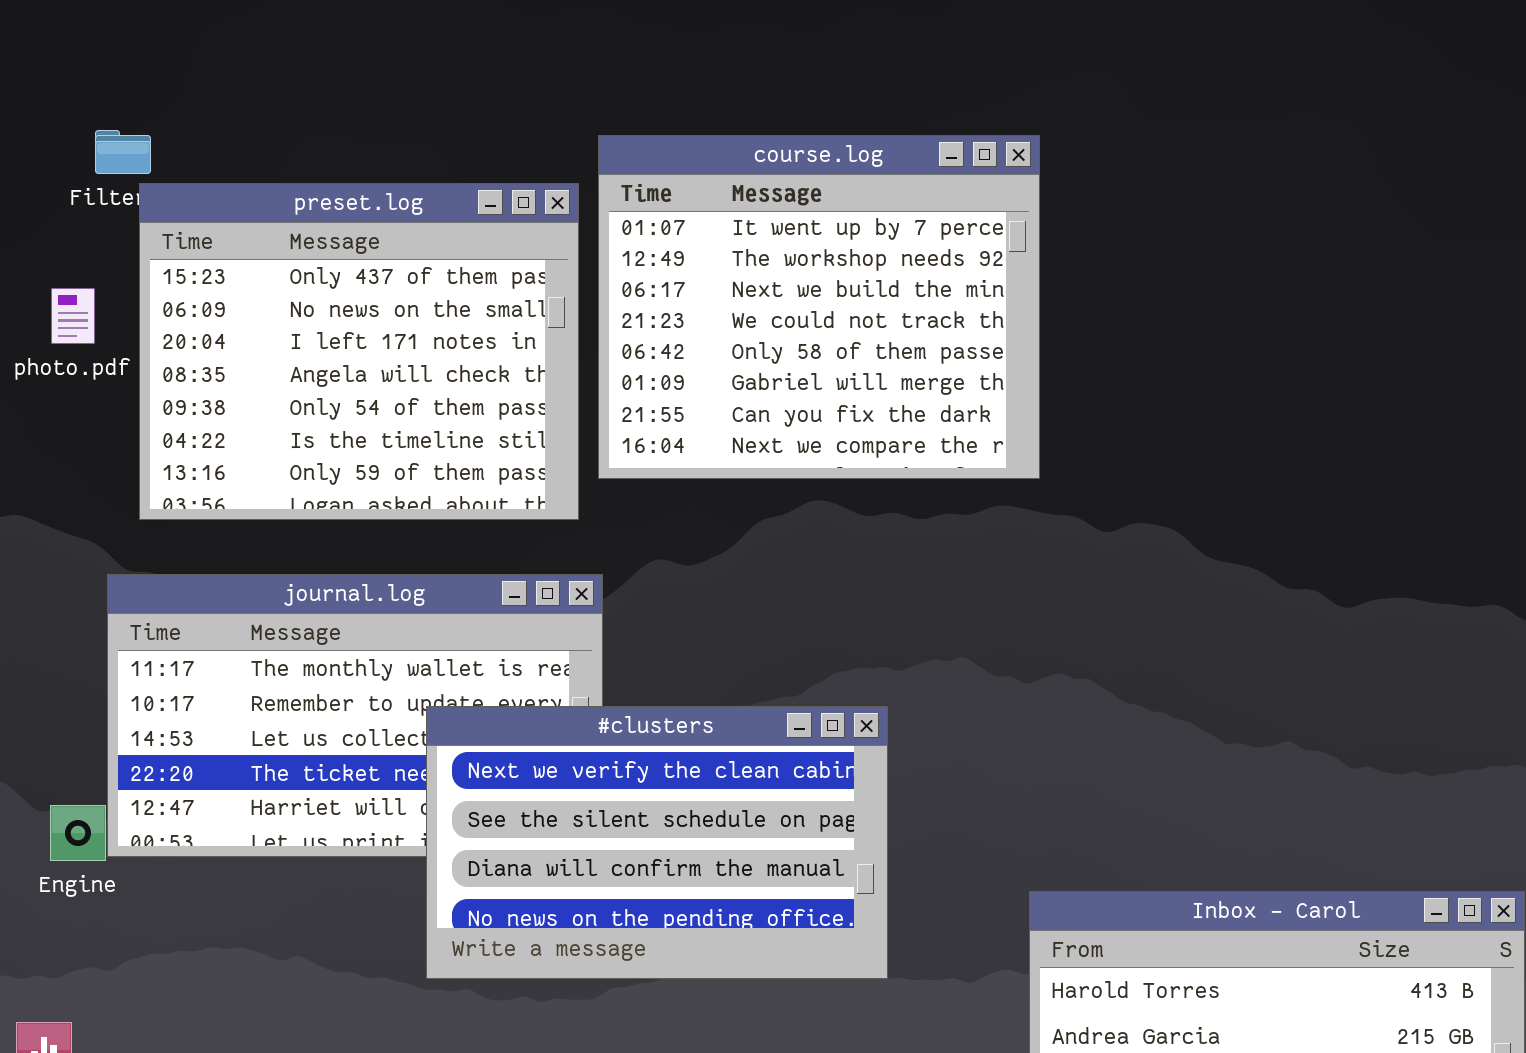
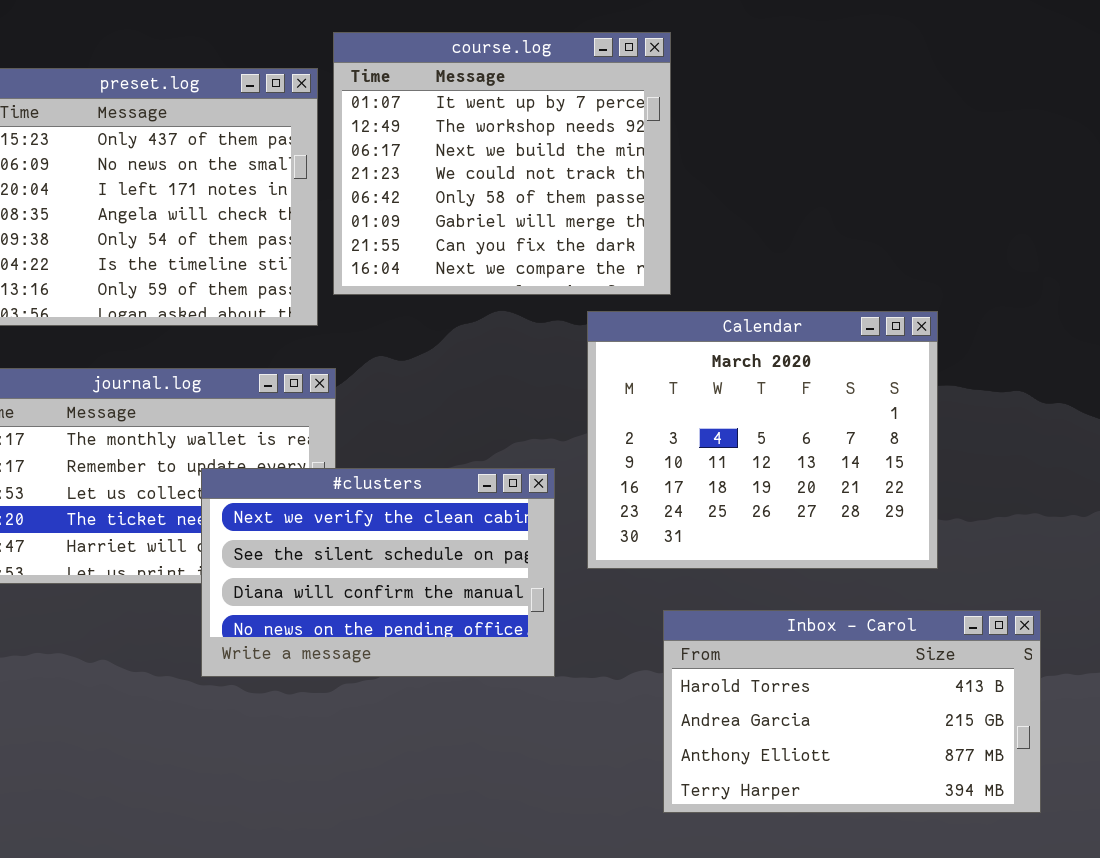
Calendar: none -> [587,311,938,569], opened

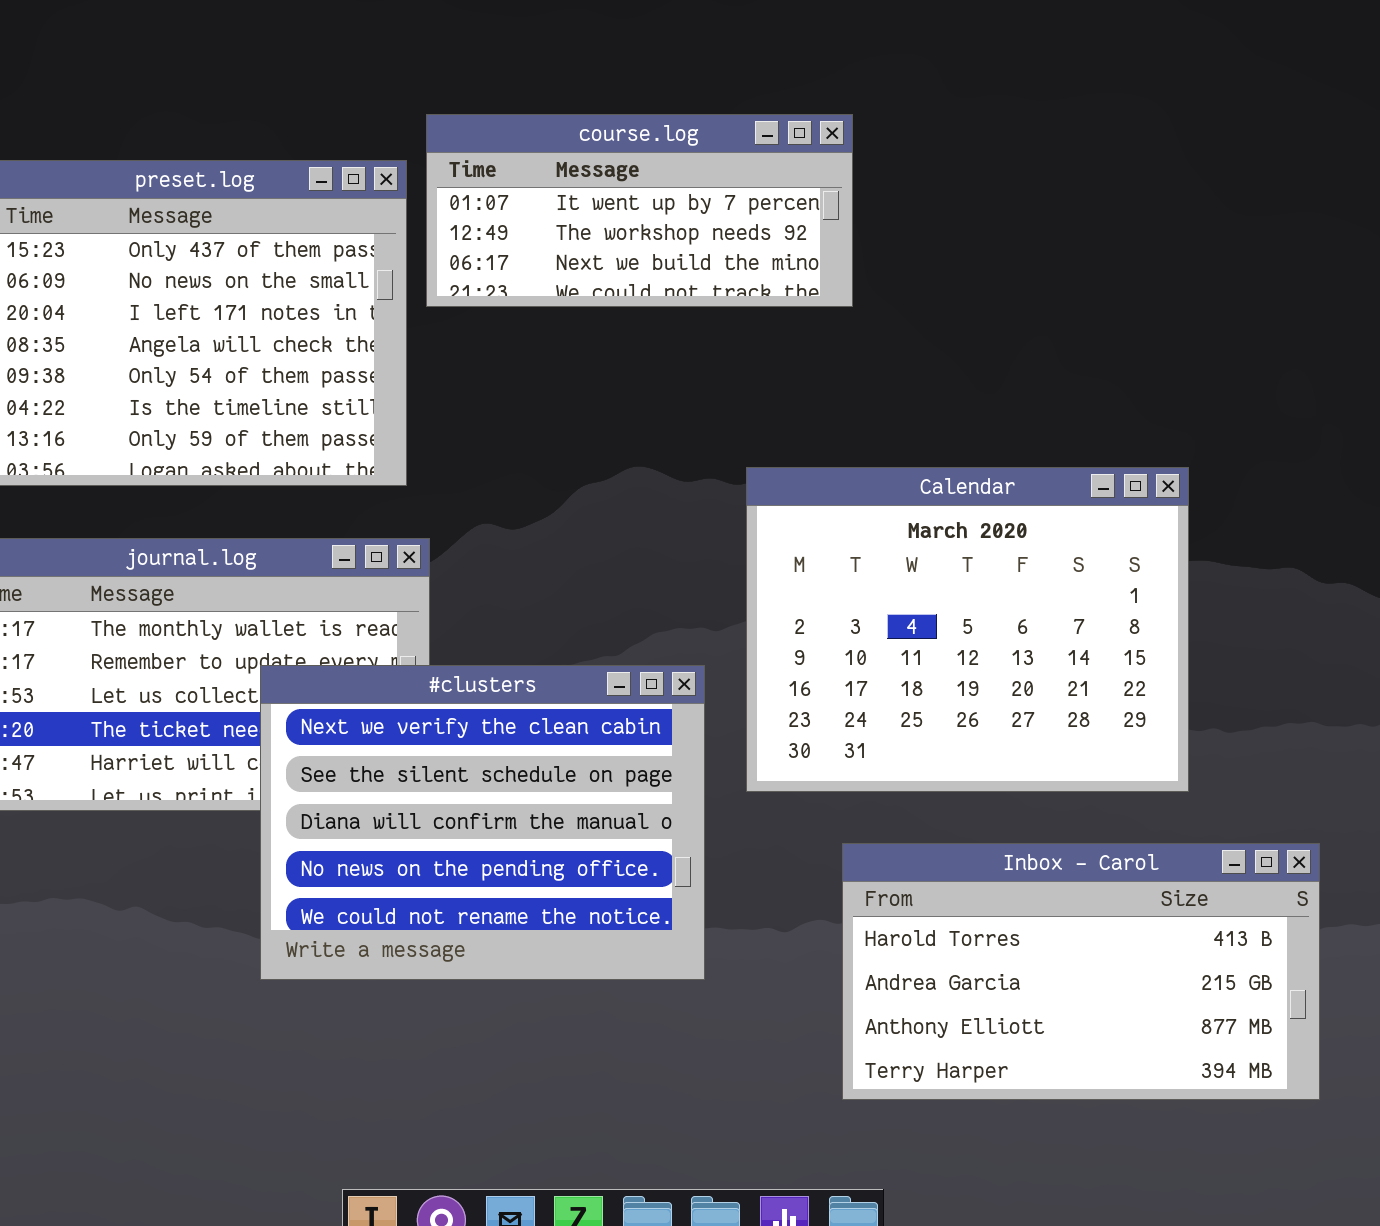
course.log: [333,32,671,295] -> [426,114,853,307], resized
#clusters: [201,468,555,677] -> [260,665,705,980], resized

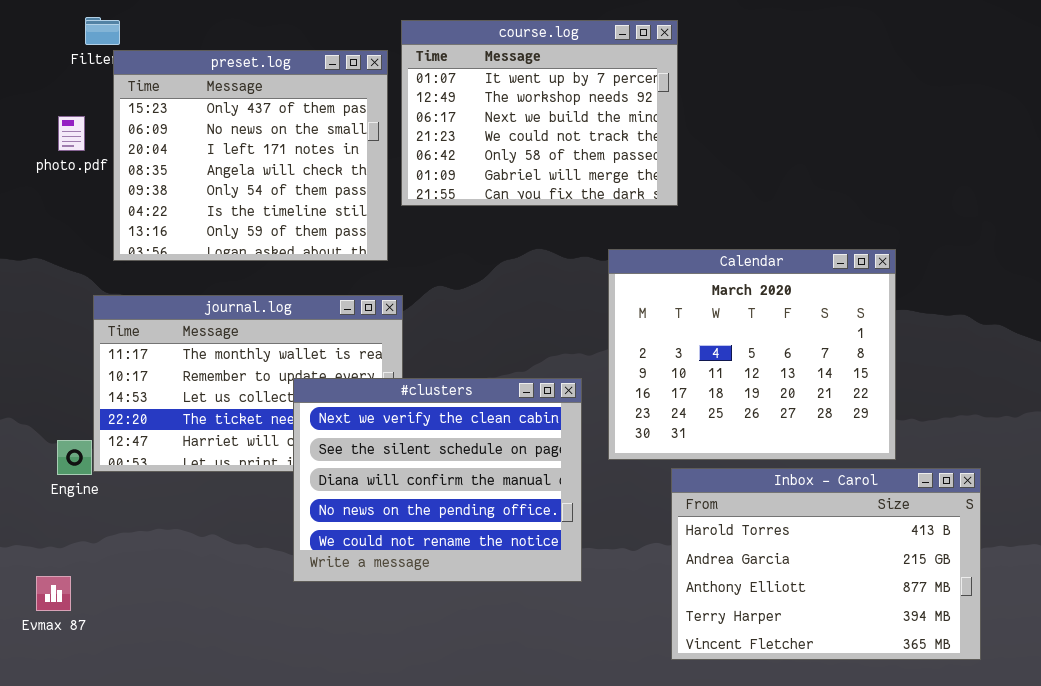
course.log: [426,114,853,307] -> [401,20,678,206], resized
Inbox - Carol: [842,843,1320,1100] -> [671,468,981,660], resized

